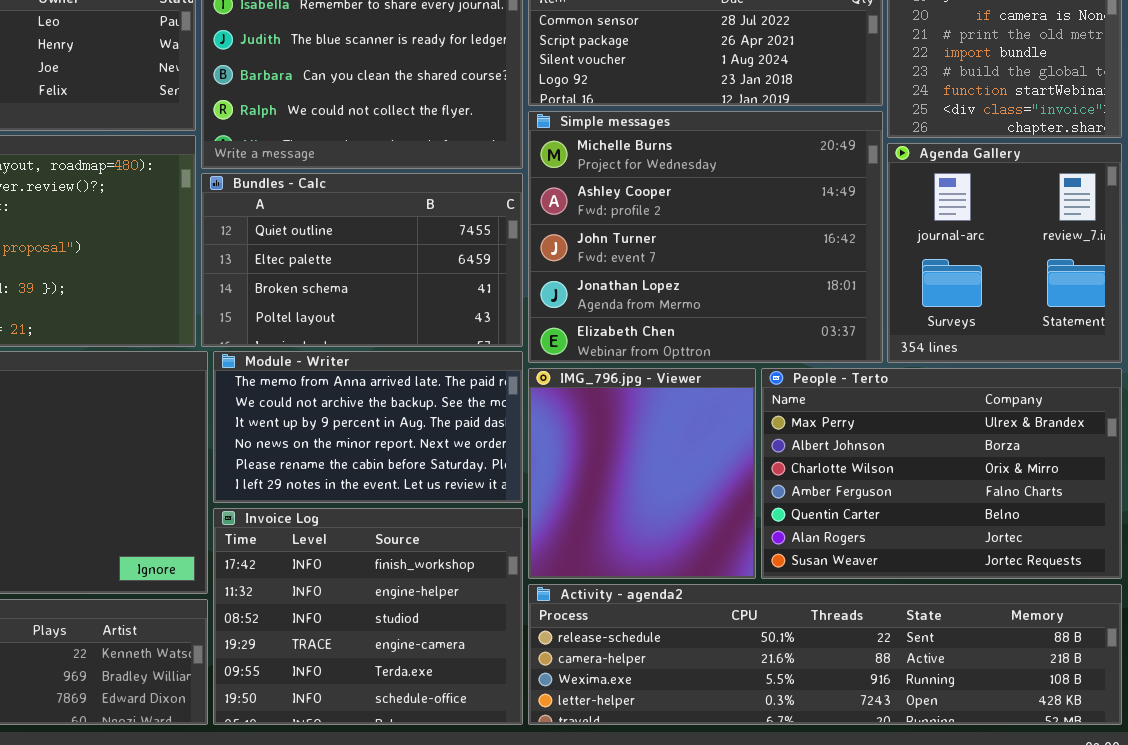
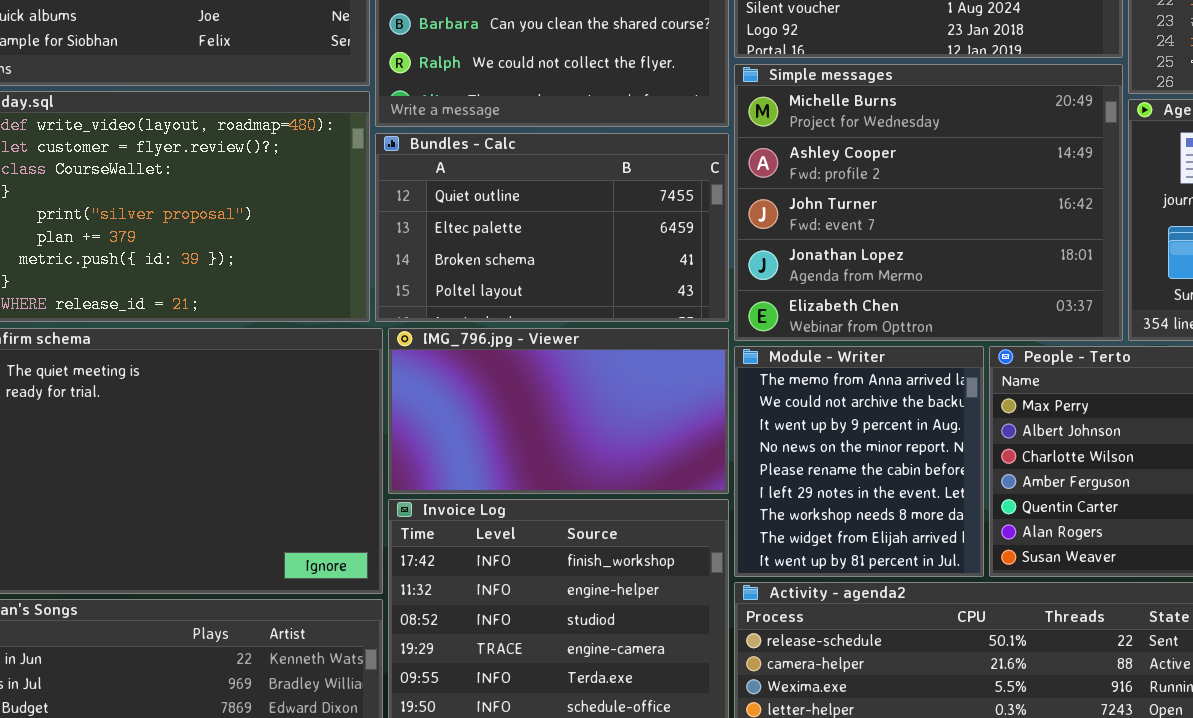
Module - Writer: [213,351,523,503] -> [734,346,984,577], moved, resized
IMG_796.jpg - Viewer: [528,368,756,579] -> [388,328,729,494], moved, resized

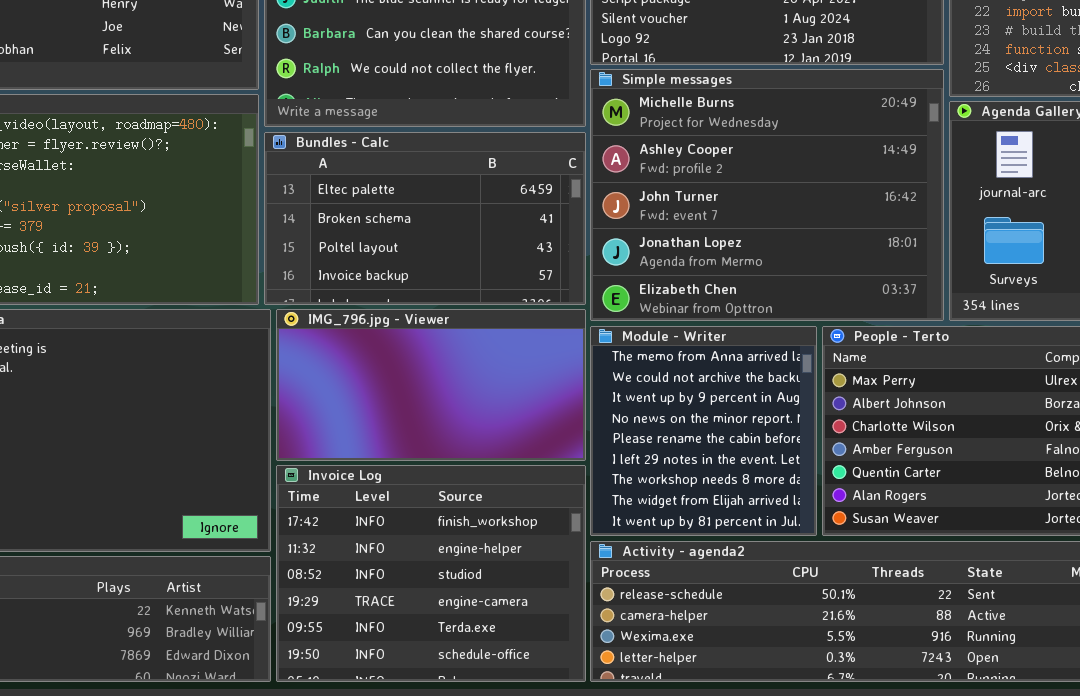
Bundles - Calc: [375,133,729,322] -> [264,132,586,305], scrolled down 1 row

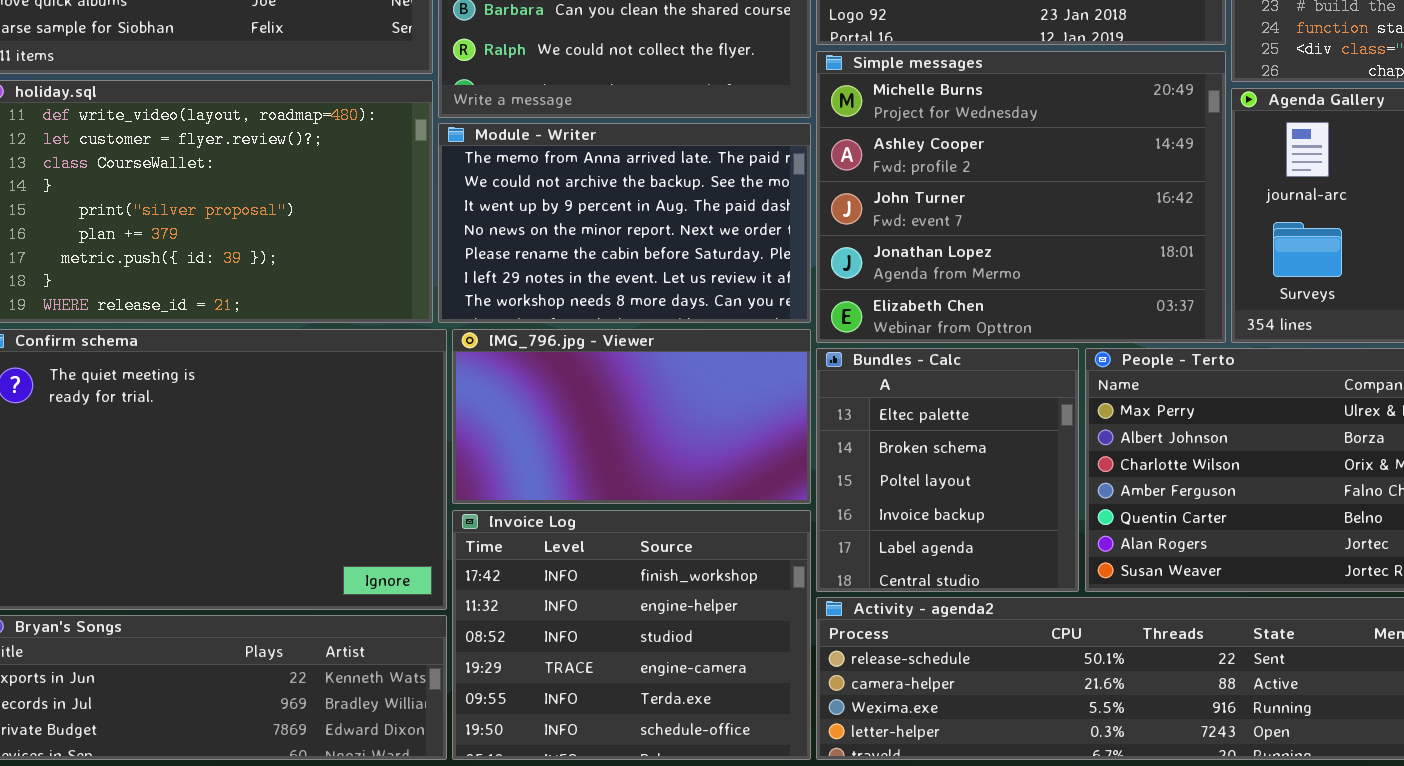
Bundles - Calc: [264,132,586,305] -> [816,348,1079,592], moved, resized
Module - Writer: [590,326,817,536] -> [438,123,811,323], moved, resized

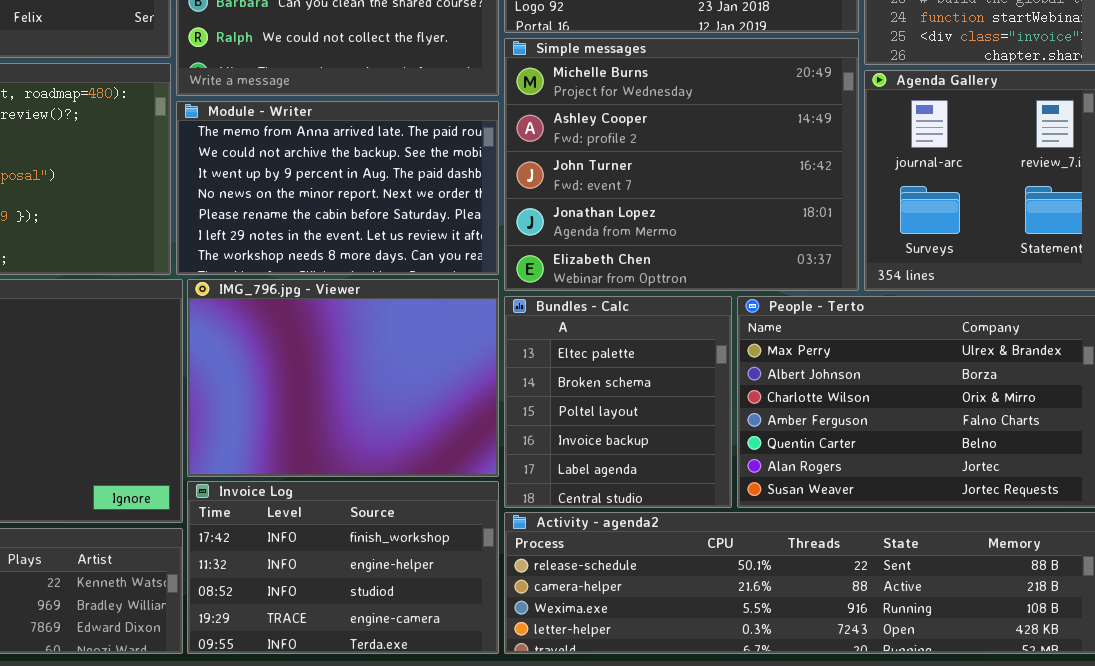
IMG_796.jpg - Viewer: [452,329,811,504] -> [187,279,499,477], resized
Invoice Log: [452,510,811,760] -> [187,481,499,654], resized

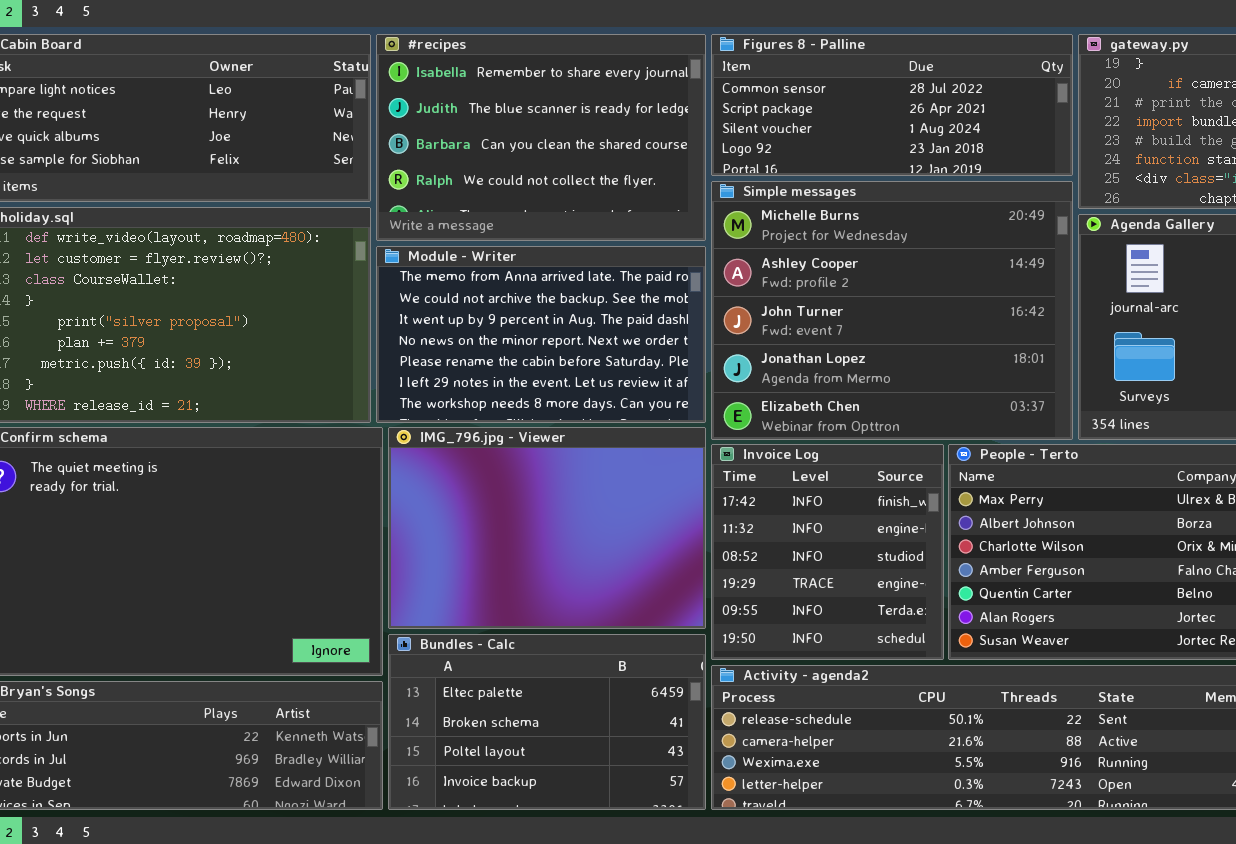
Bundles - Calc: [504,296,732,508] -> [388,634,706,810], moved, resized
Invoice Log: [187,481,499,654] -> [711,444,944,660], moved, resized

